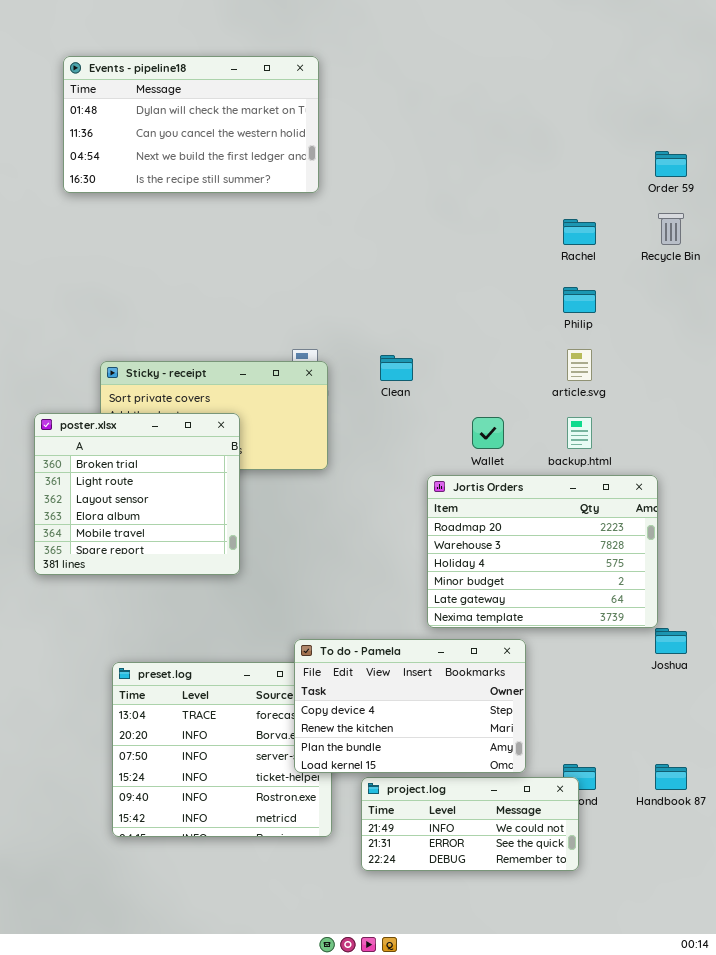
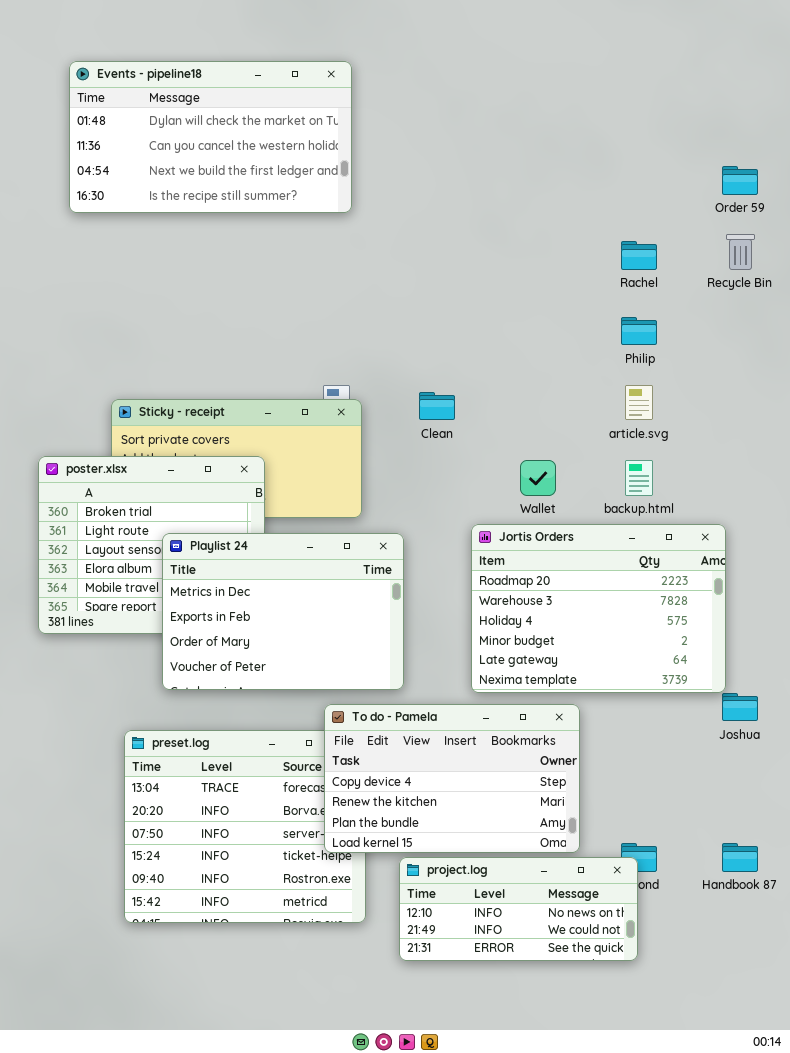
Playlist 24: none -> [162,533,404,690], opened
project.log: [361,777,579,871] -> [399,857,638,961], scrolled up 1 row

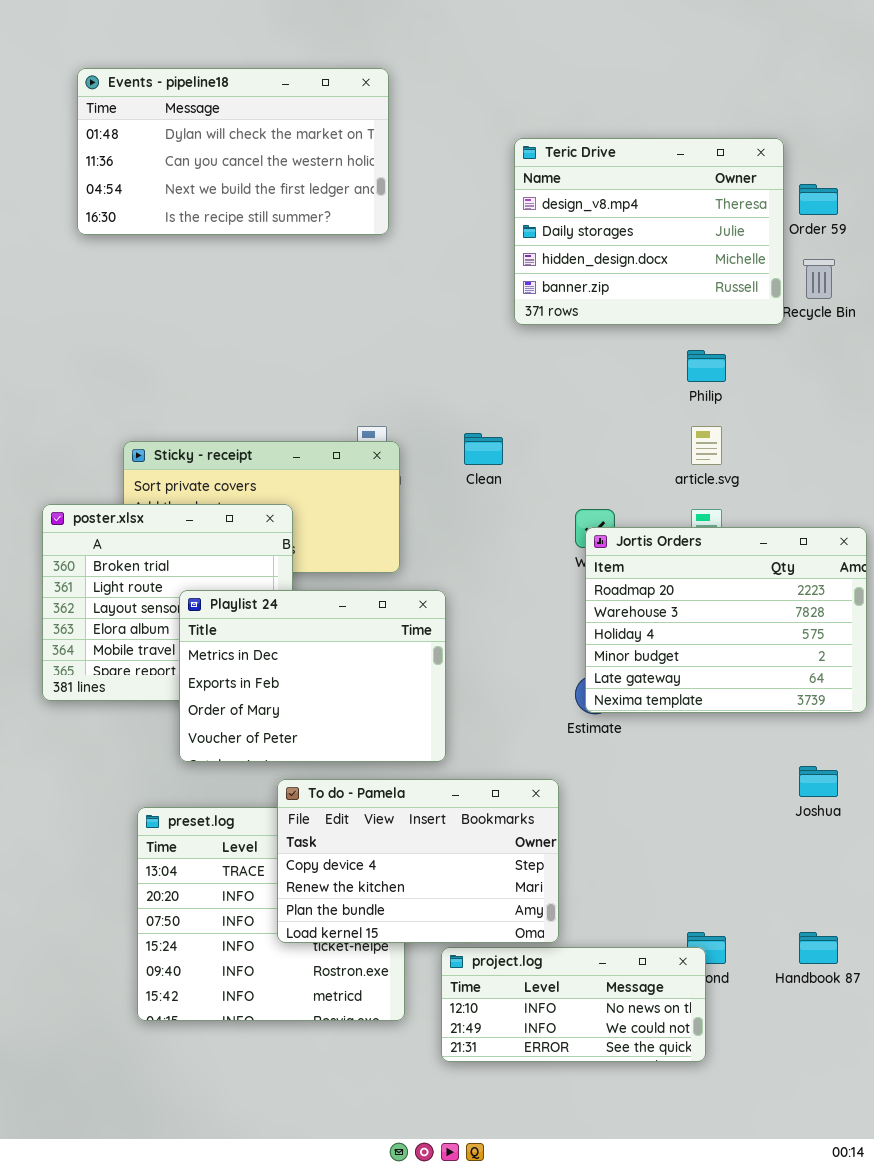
Teric Drive: none -> [514,138,784,325], opened
Jortis Orders: [471,524,726,693] -> [585,527,867,713], moved
To do - Pamela: [324,704,580,853] -> [277,779,559,943], moved

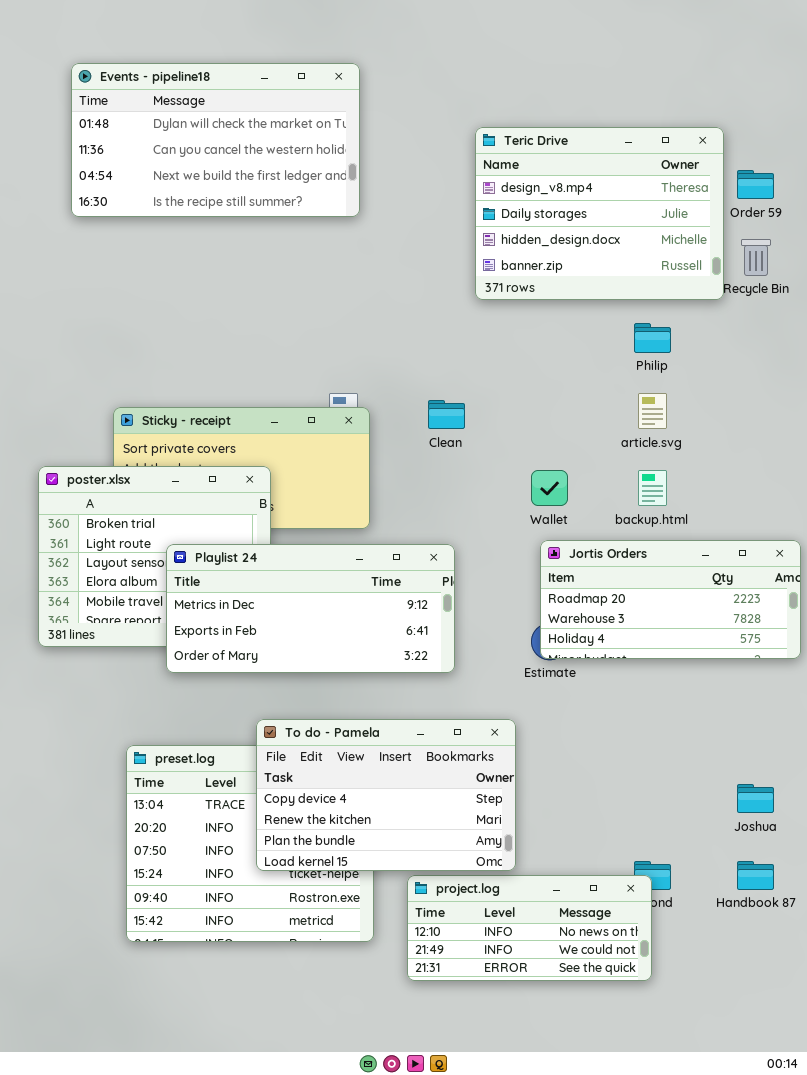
Jortis Orders: [585,527,867,713] -> [540,540,801,659], resized
Playlist 24: [179,590,446,762] -> [166,544,455,673], resized
Joshua: [799,766,838,797] -> [737,784,774,813], moved

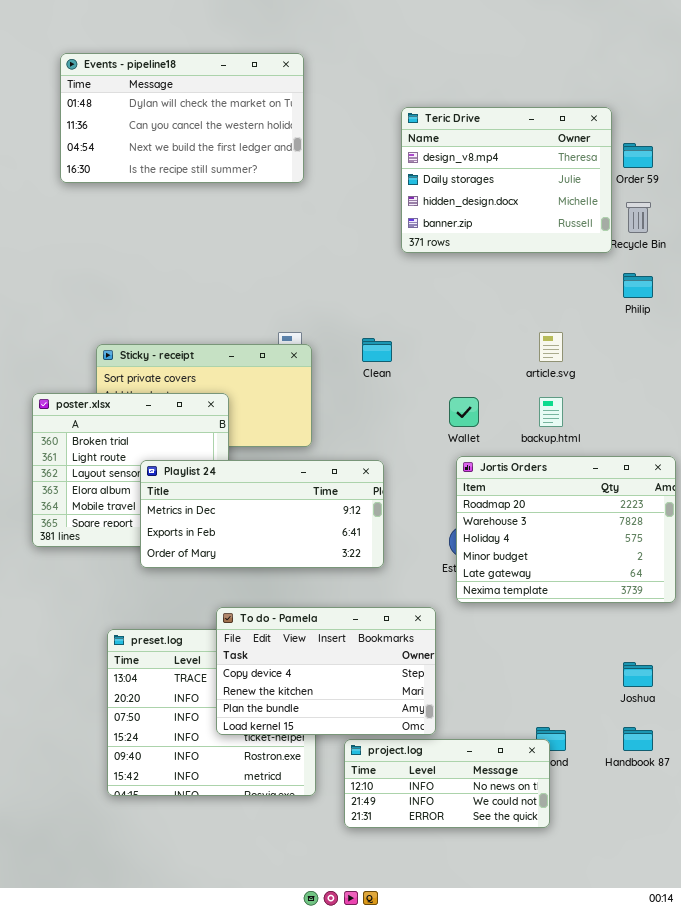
Philip: [634,323,671,353] -> [623,273,653,298], moved
Jortis Orders: [540,540,801,659] -> [456,456,676,603], resized

